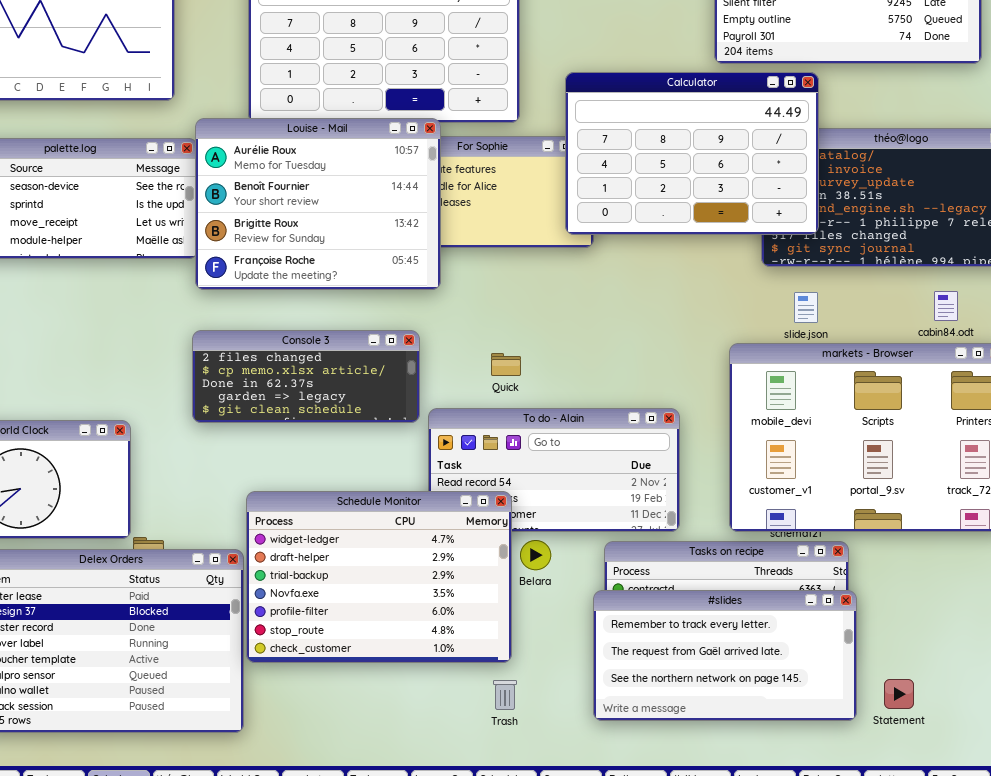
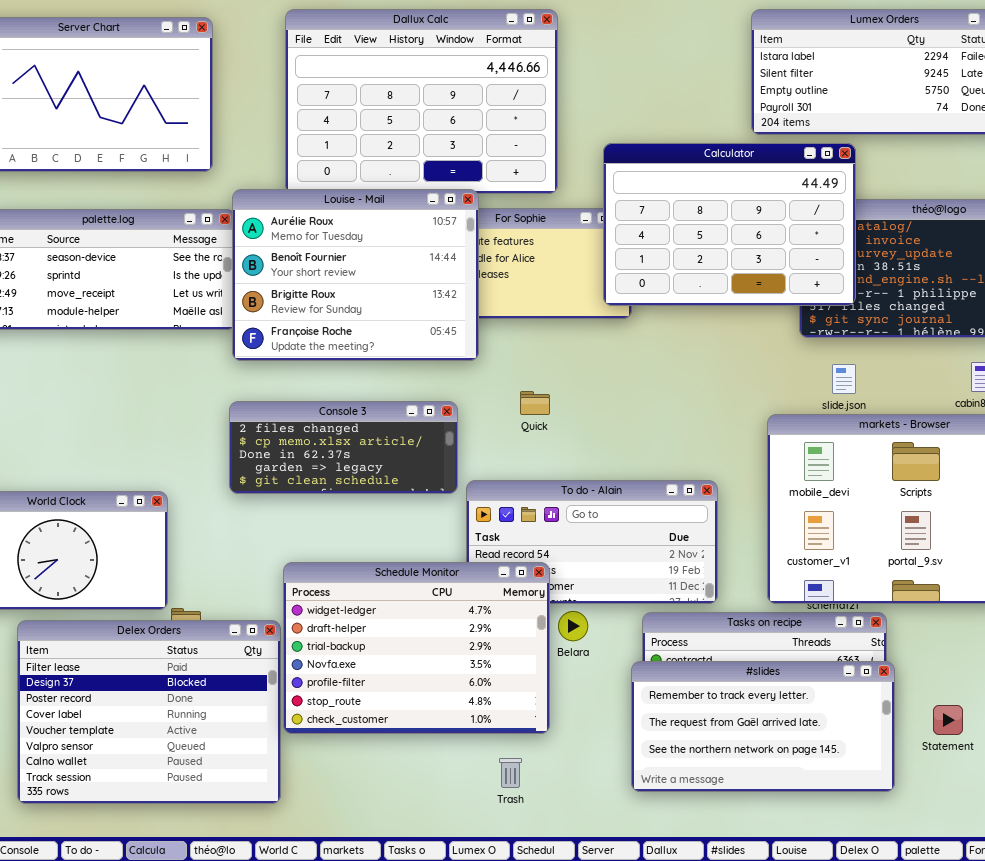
Quick: [491,353,521,376] -> [520,391,550,415], moved
Statement: [884,679,914,709] -> [933,705,963,735], moved
Trash: [493,680,517,710] -> [499,758,522,788], moved

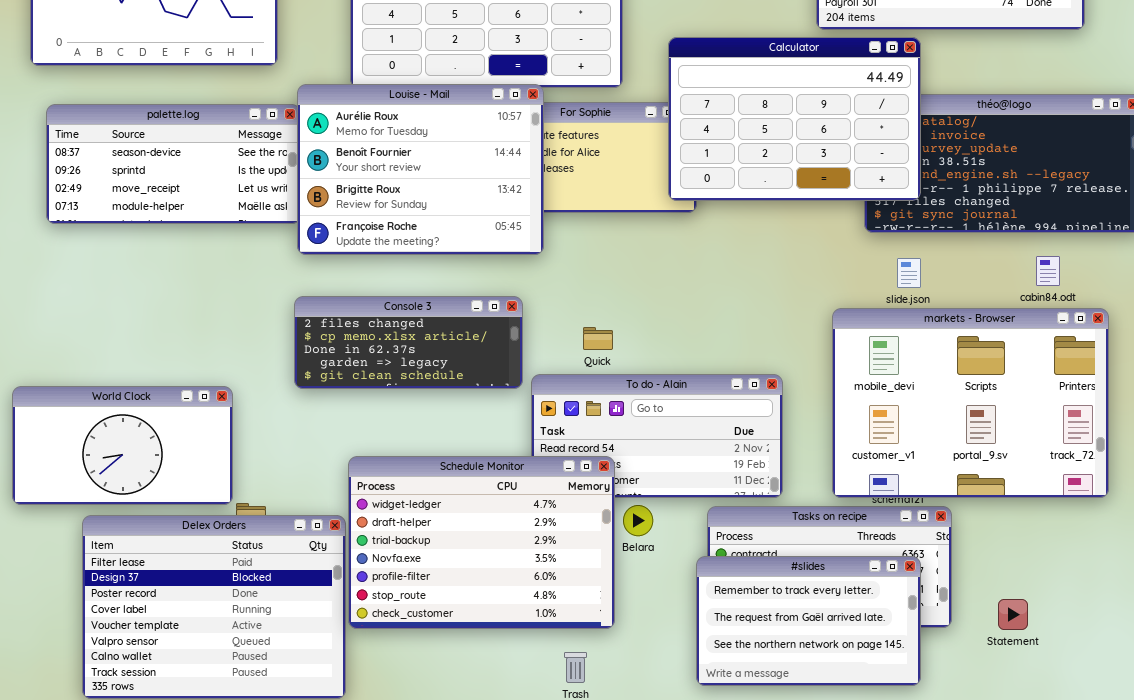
Quick: [520,391,550,415] -> [583,327,613,350], moved
#slides: [631,661,895,792] -> [696,556,921,686], resized

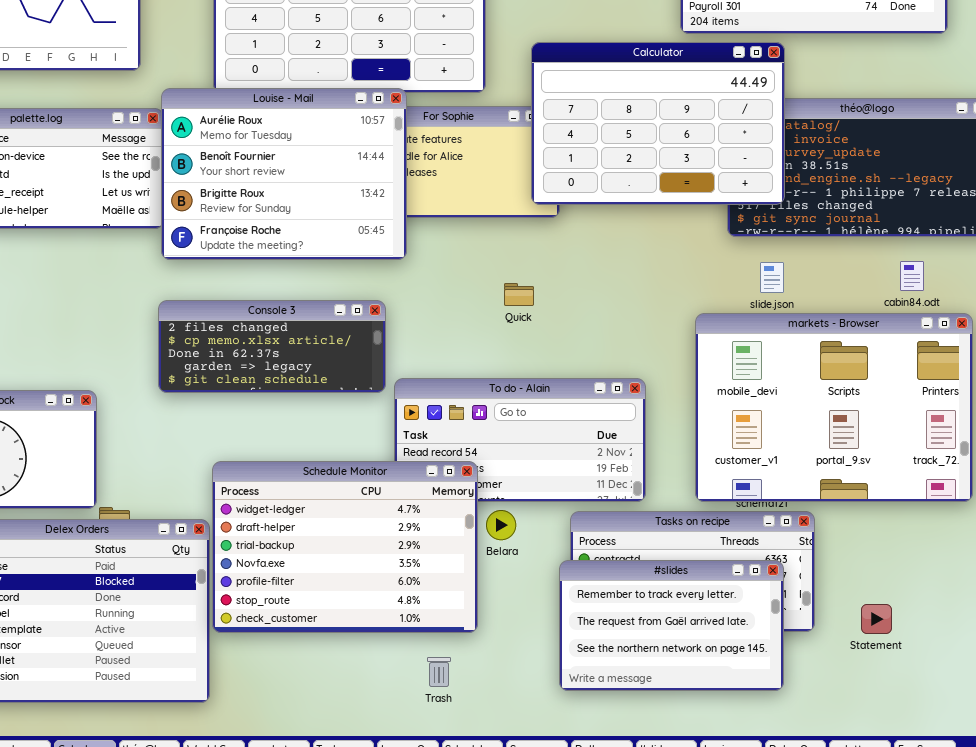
Quick: [583,327,613,350] -> [504,283,534,306], moved

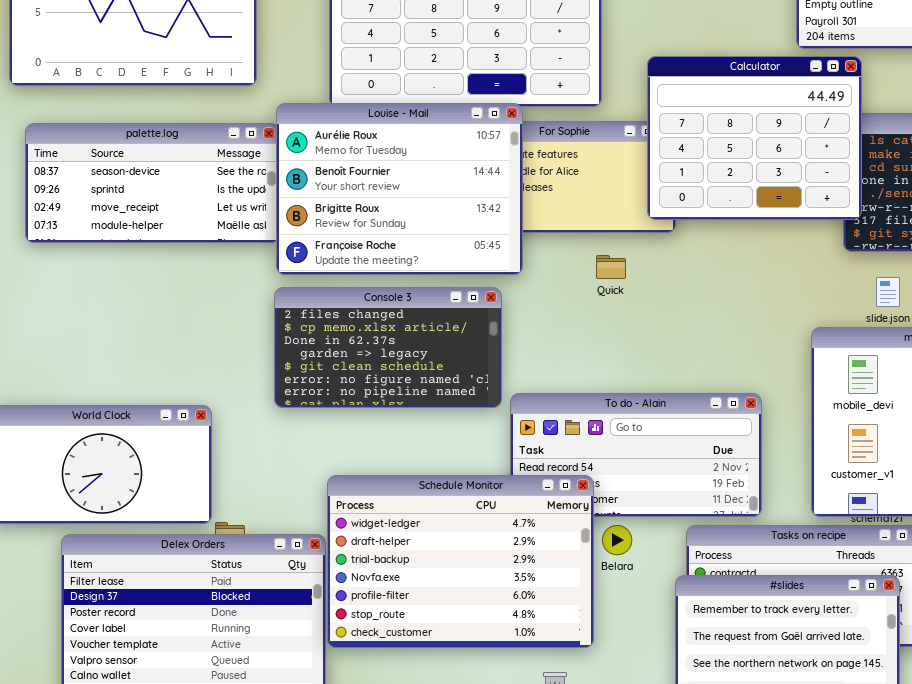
Calculator: [531,42,785,205] -> [647,56,862,220], resized
Quick: [504,283,534,306] -> [596,255,626,279], moved
Console 3: [158,300,386,393] -> [274,287,502,408], resized

